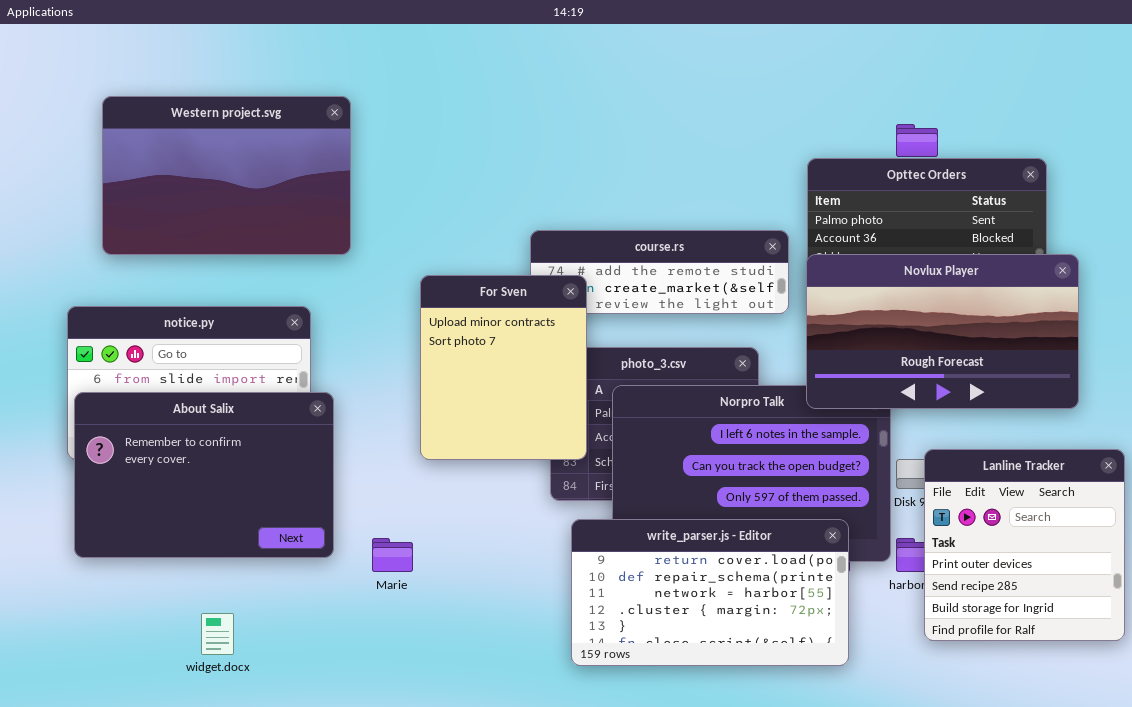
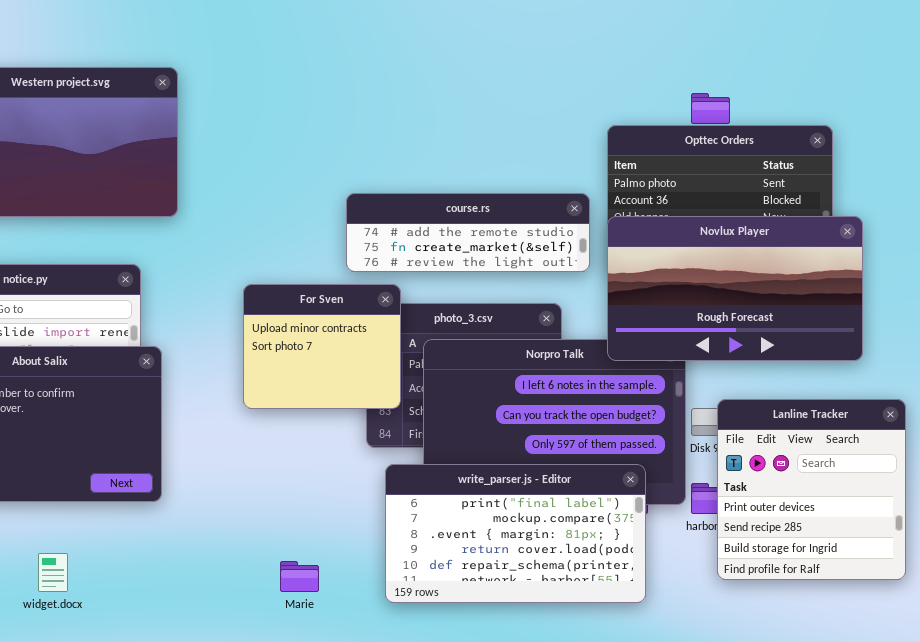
For Sven: [420,275,587,460] -> [243,284,401,409], resized
write_parser.js - Editor: [571,519,849,666] -> [385,464,646,603], scrolled up 3 rows
Marie: [372,538,413,572] -> [280,561,319,592], moved

